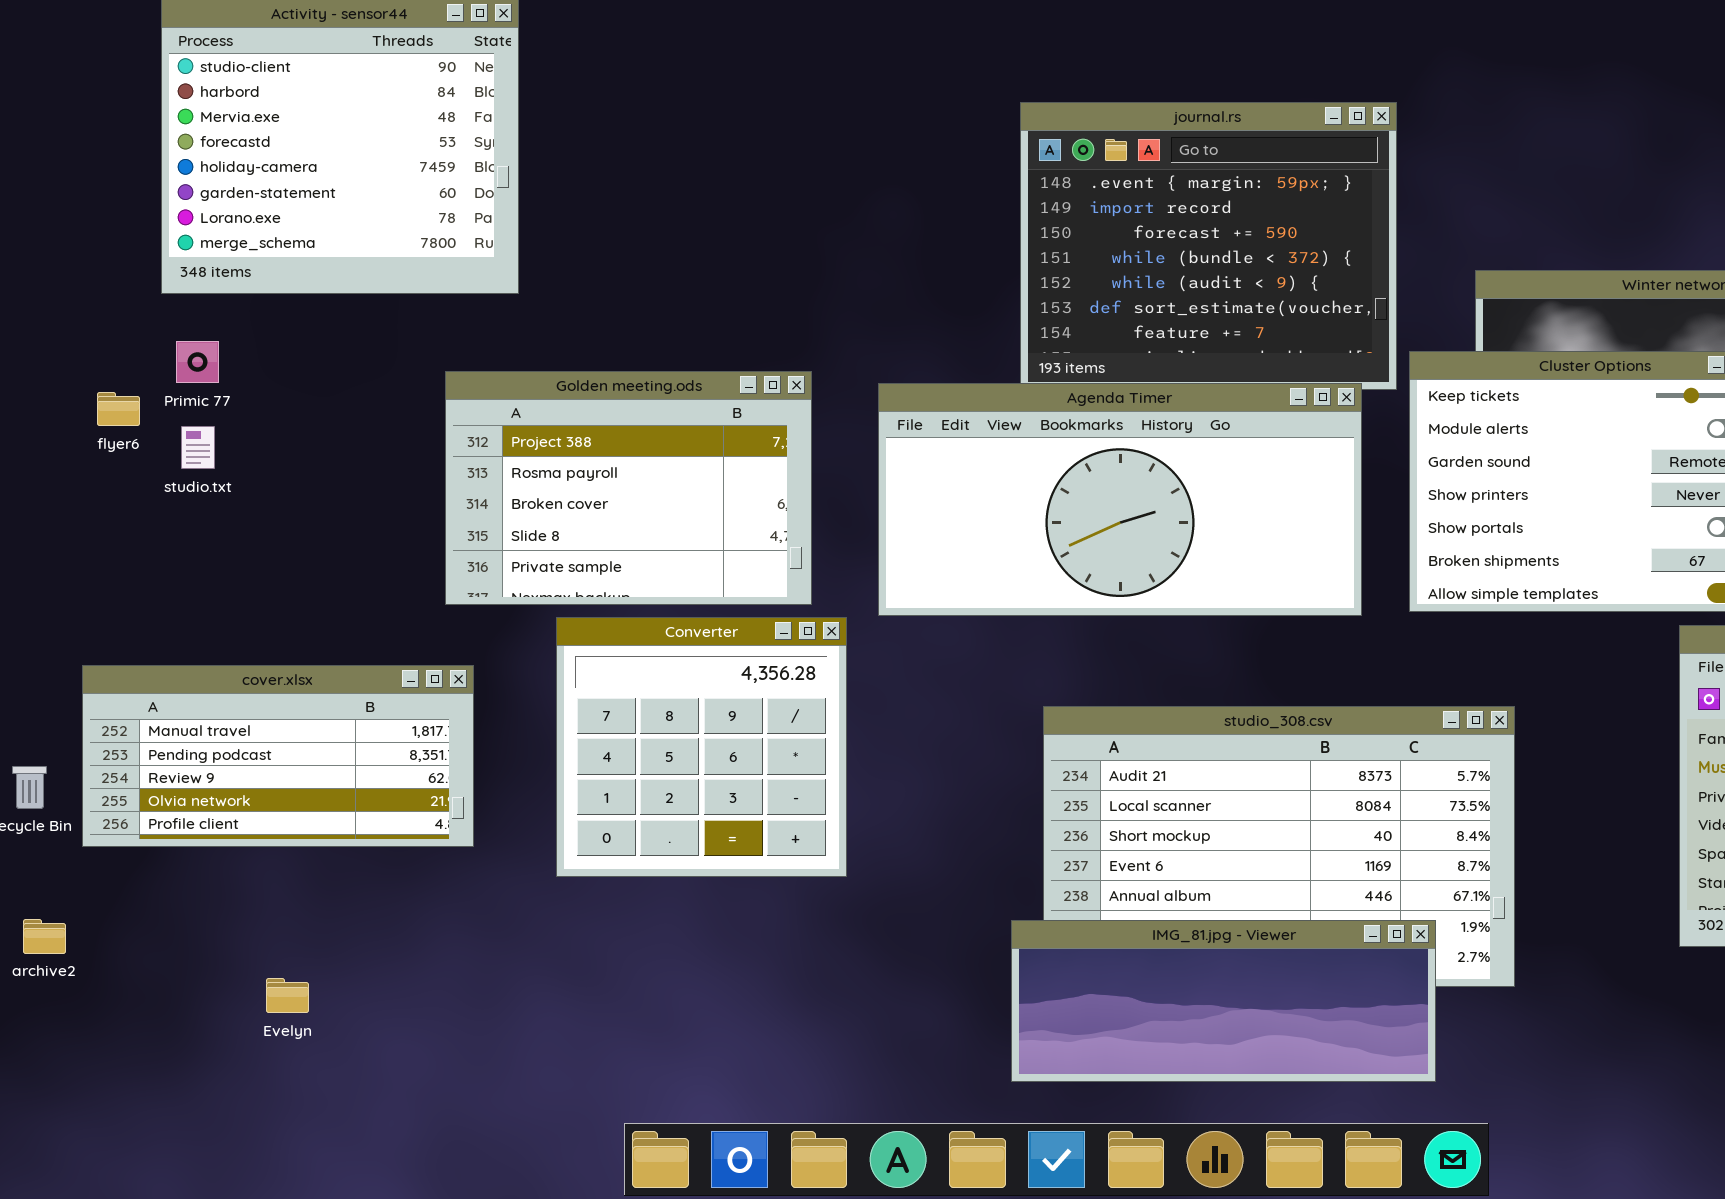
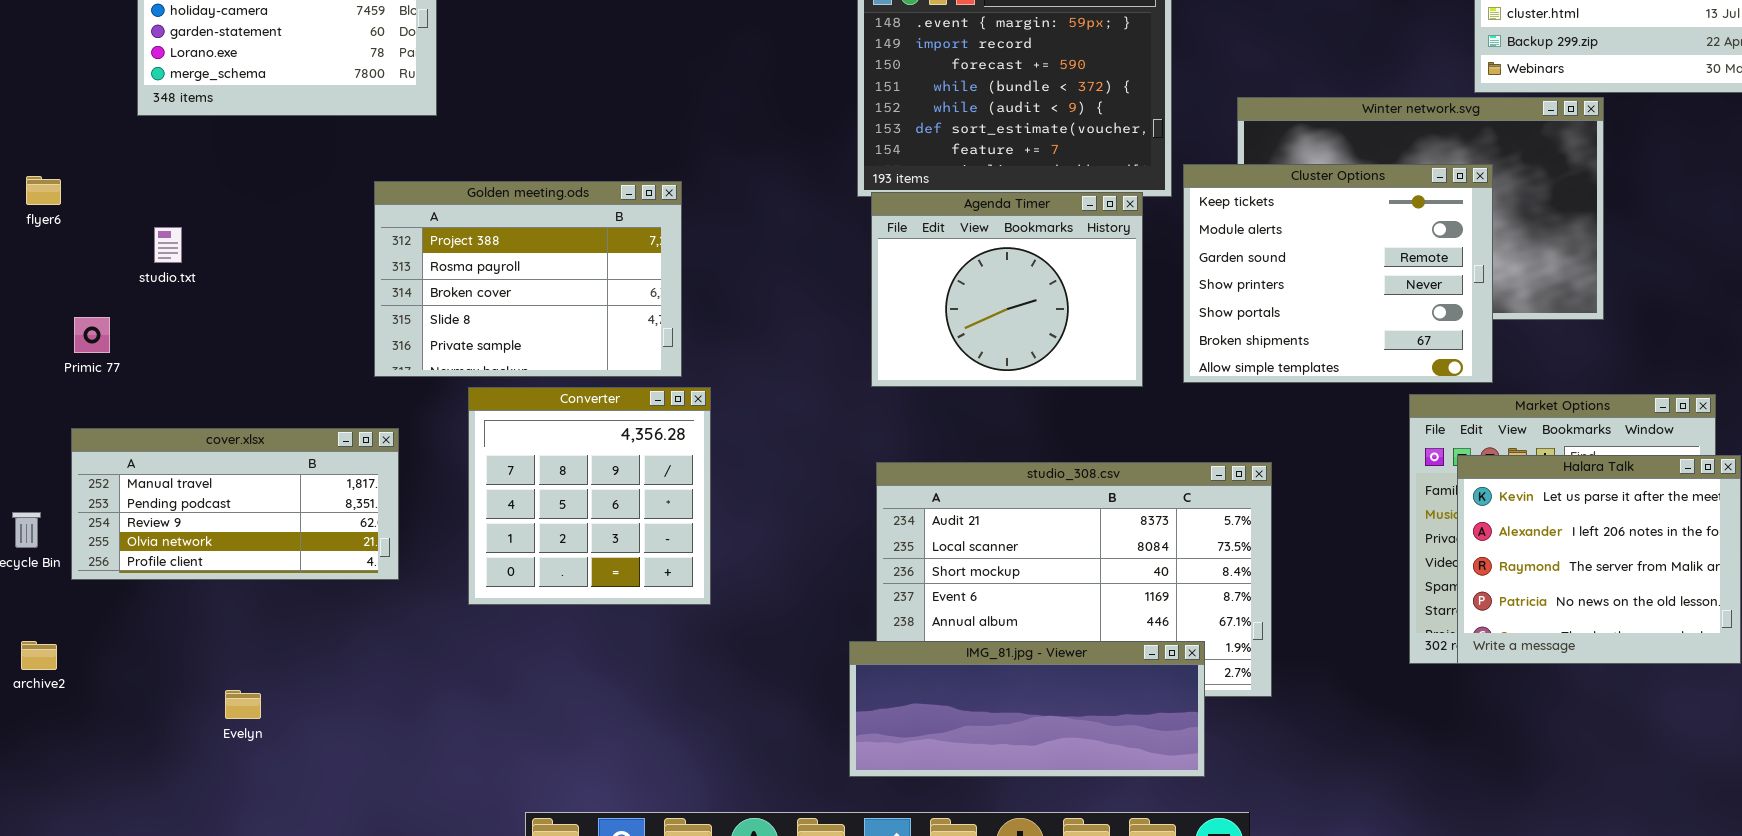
Primic 77: [176,341,219,383] -> [74,317,110,353], moved
Agenda Timer: [878,383,1362,616] -> [871,192,1143,387], resized
flyer6: [97,392,140,426] -> [26,176,61,205], moved

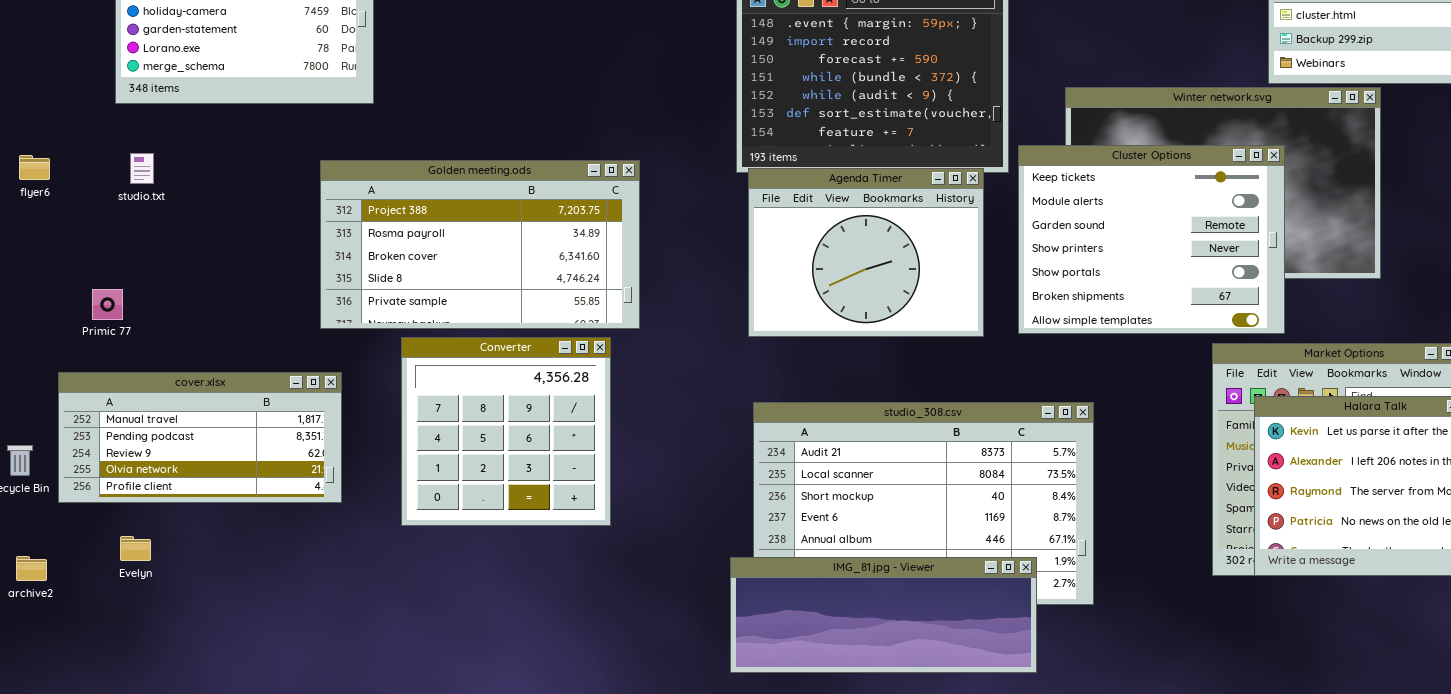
Golden meeting.ods: [374,181,682,377] -> [320,160,640,329], resized
studio.txt: [154,227,182,263] -> [130,153,154,184], moved
Primic 77: [74,317,110,353] -> [92,289,123,320], moved
Evelyn: [225,690,261,719] -> [120,536,151,561], moved

